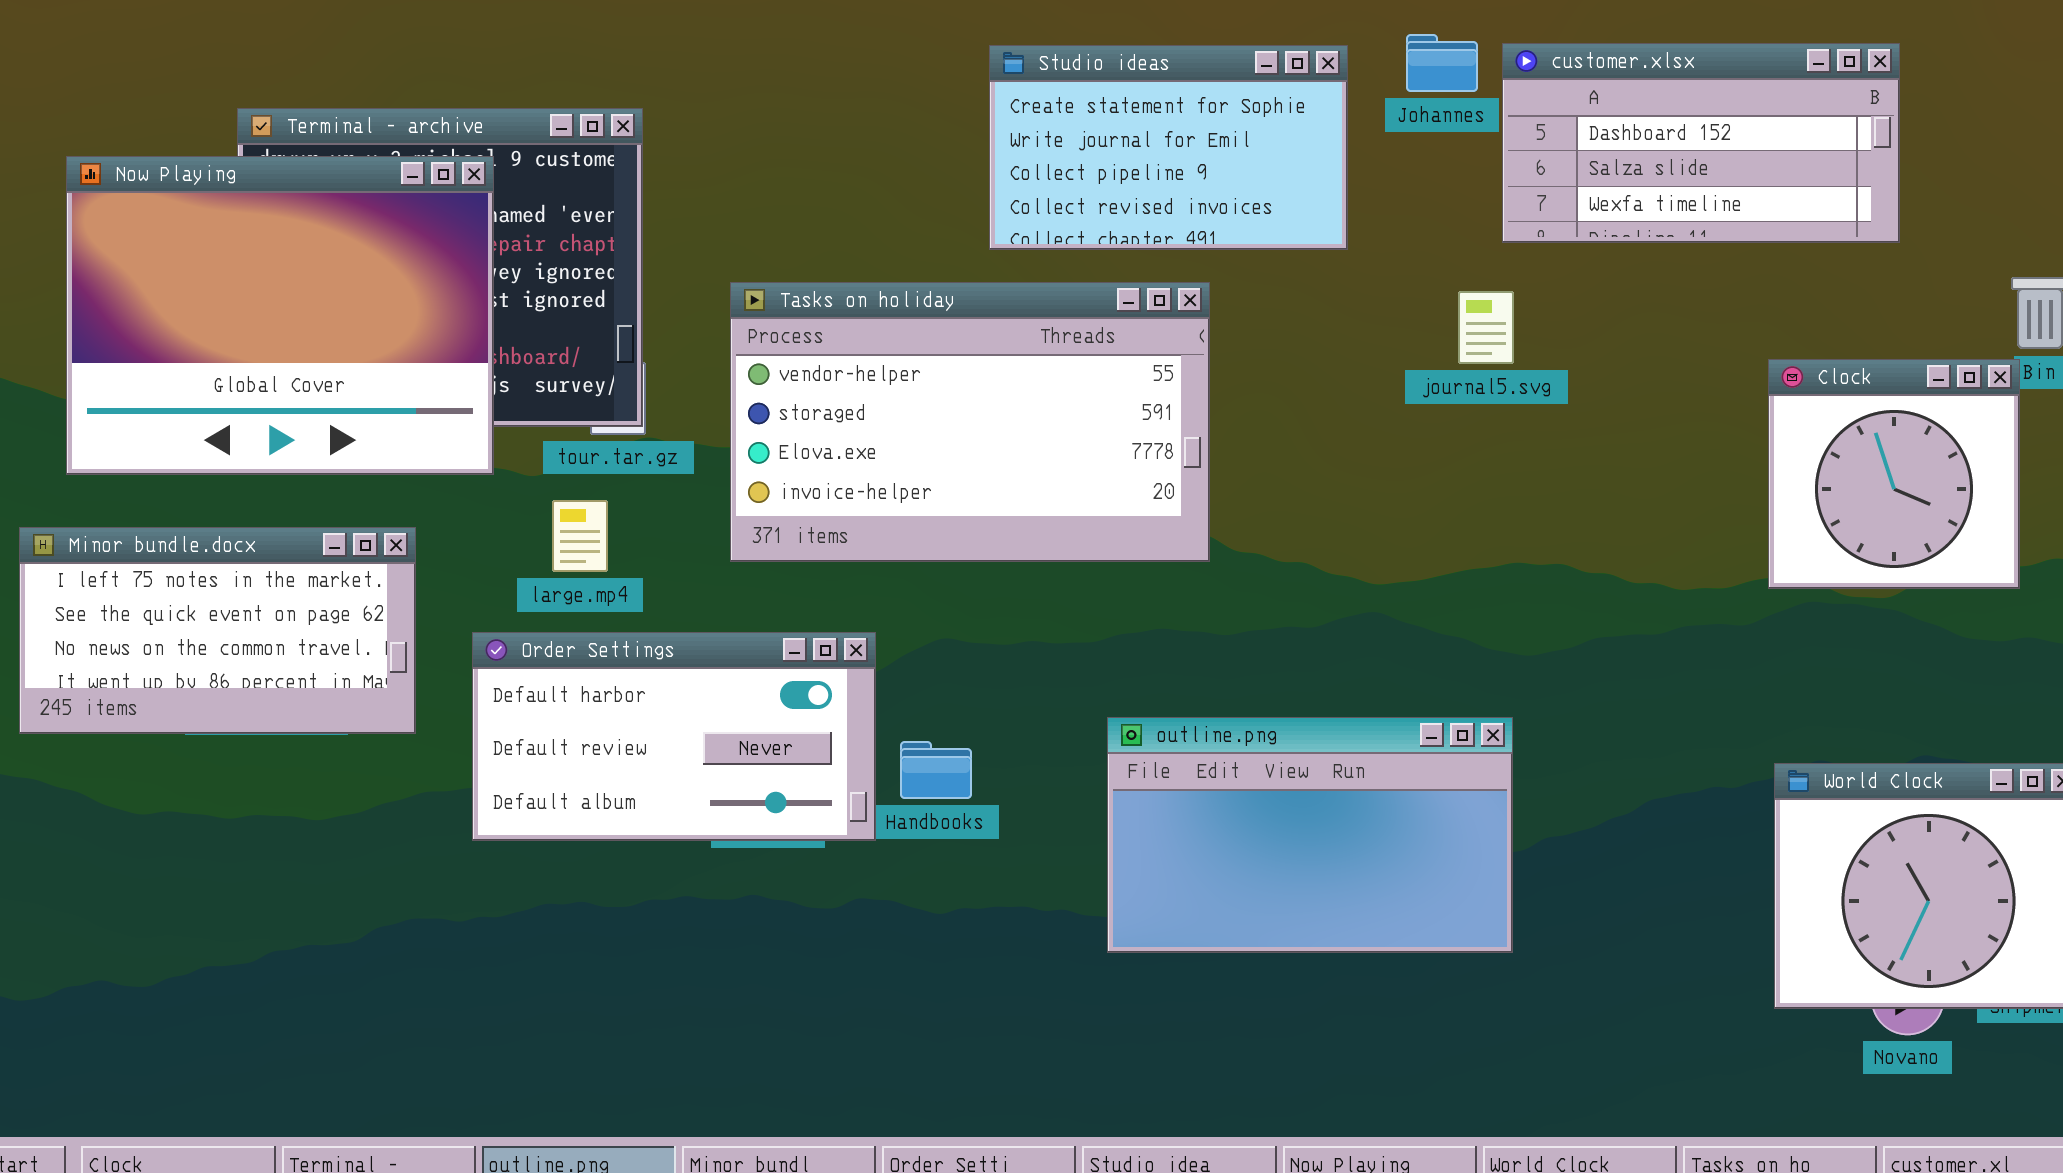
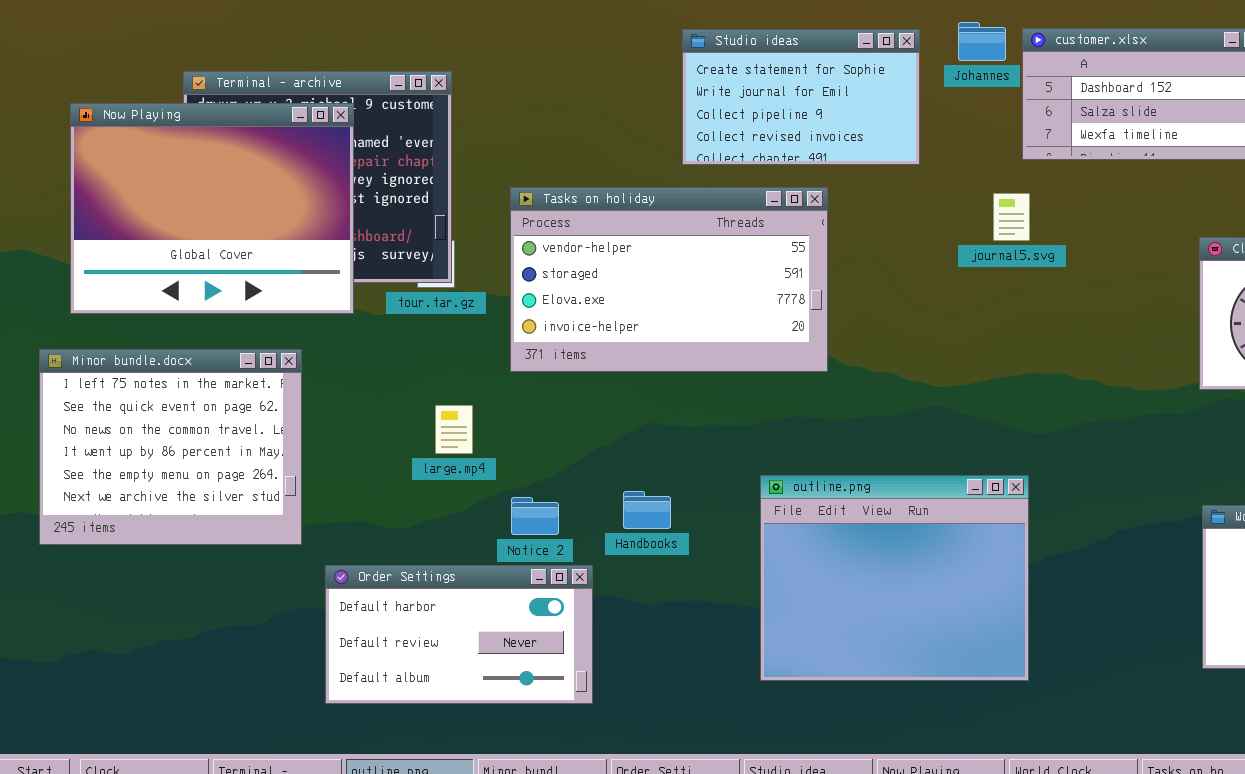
large.mp4: [552,500,608,572] -> [435,405,473,454], moved
Minor bundle.docx: [19,527,416,734] -> [39,349,302,545], resized
Order Settings: [472,632,876,841] -> [325,565,593,704], moved
outline.png: [1107,717,1513,953] -> [760,475,1029,681], resized

